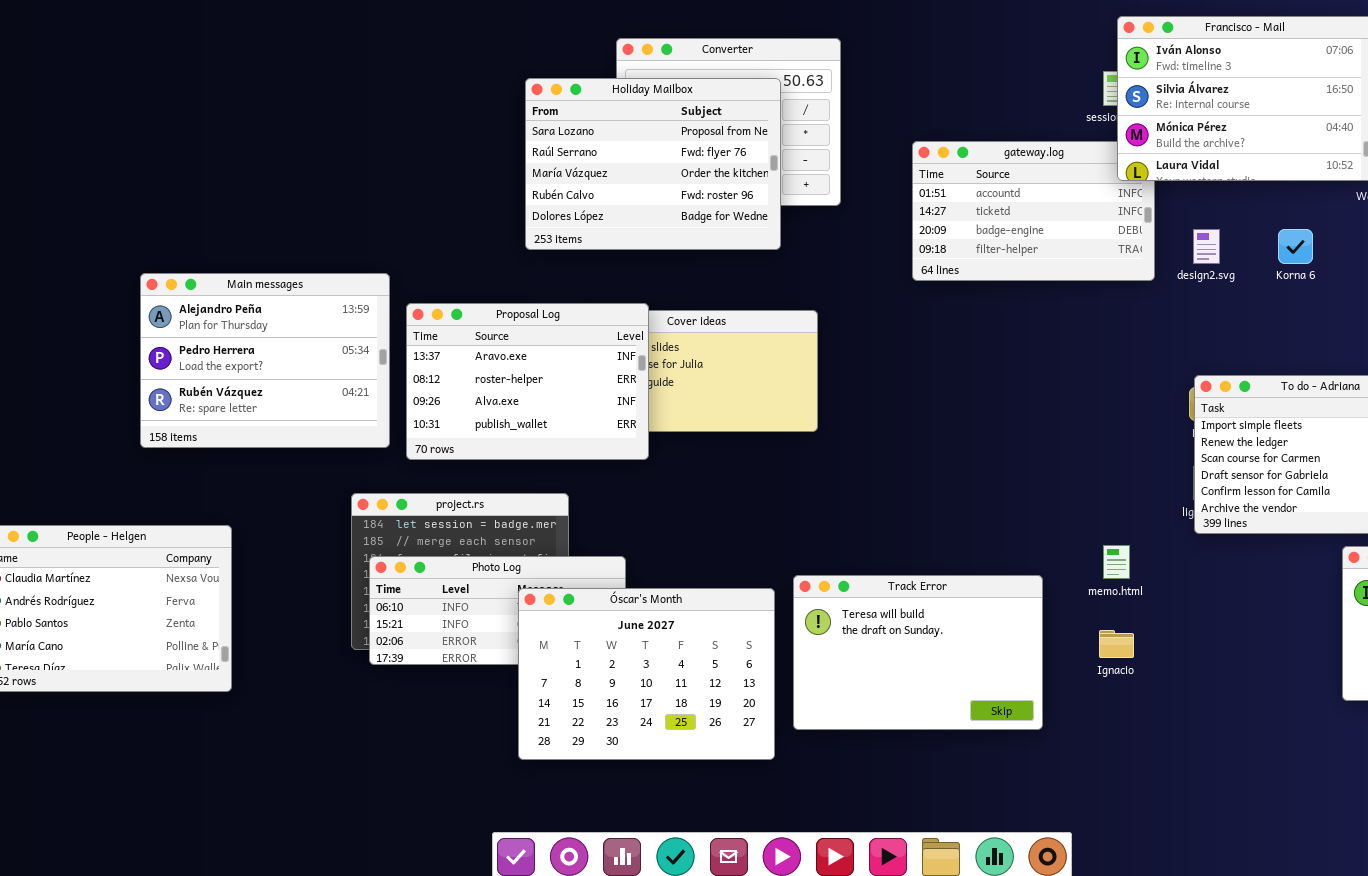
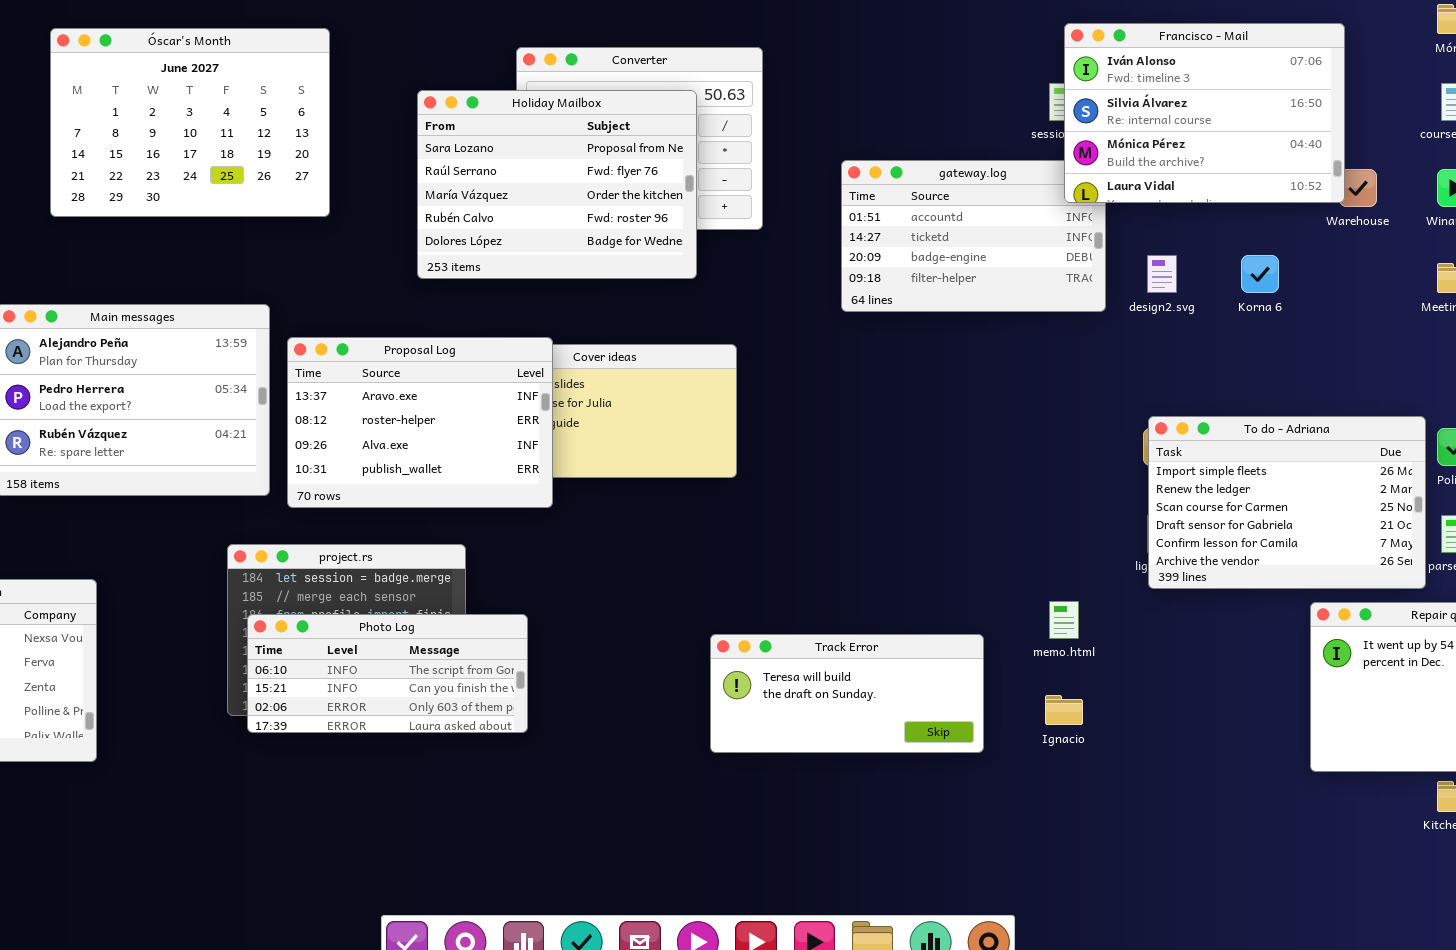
Track Error: [793,575,1043,730] -> [710,634,984,753], resized
Óscar's Month: [518,588,775,760] -> [50,28,330,217], moved

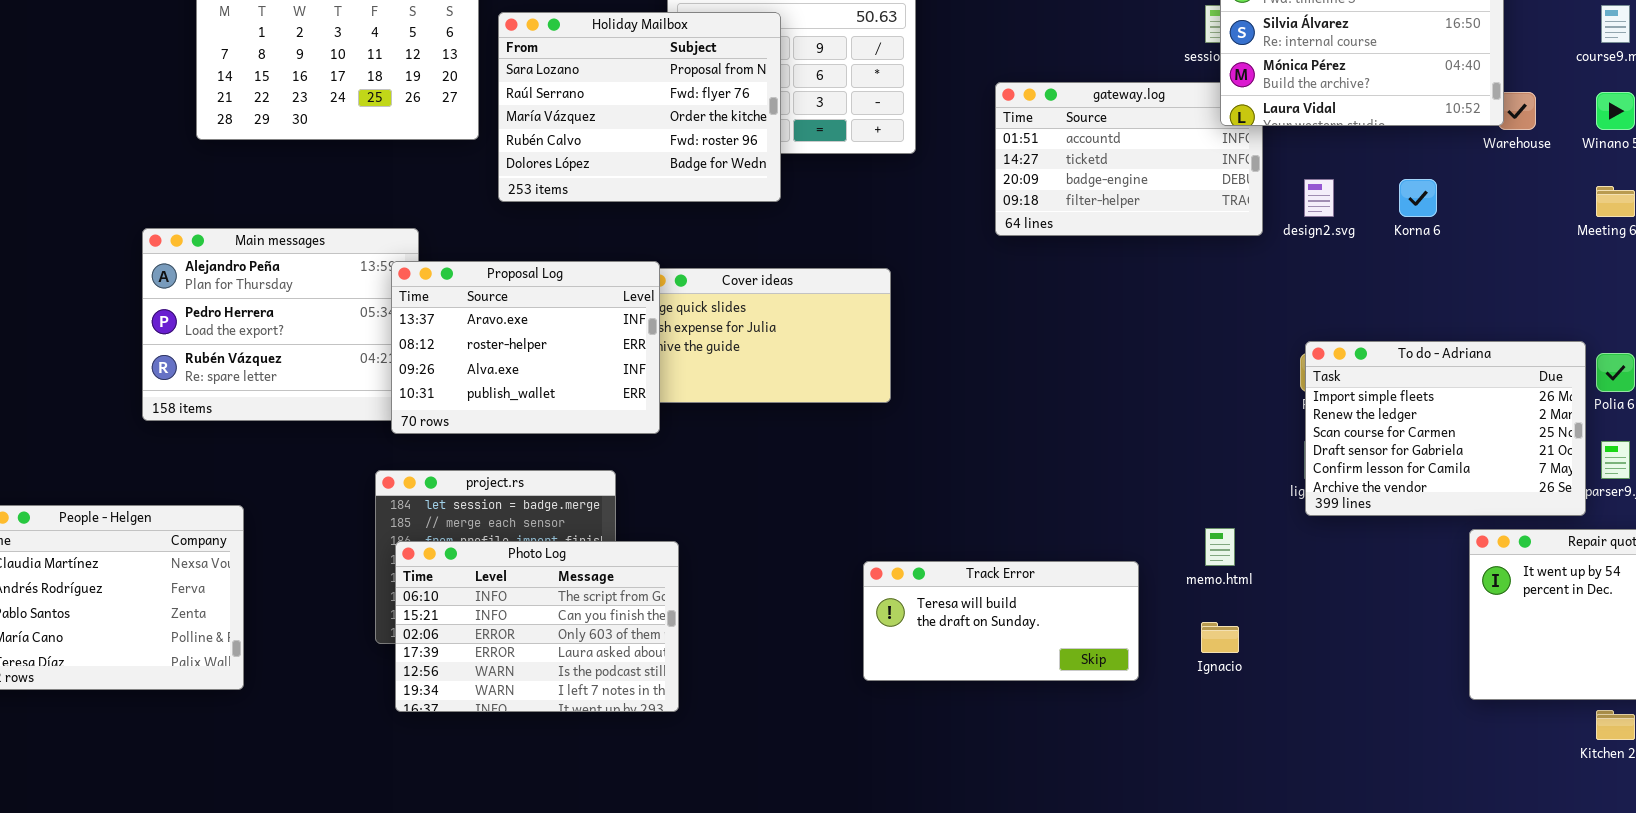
Holiday Mailbox: [417,90,697,279] -> [498,12,781,202], moved
Proposal Log: [287,337,553,508] -> [391,261,660,434], moved
Photo Log: [247,614,528,733] -> [395,541,679,712], resized

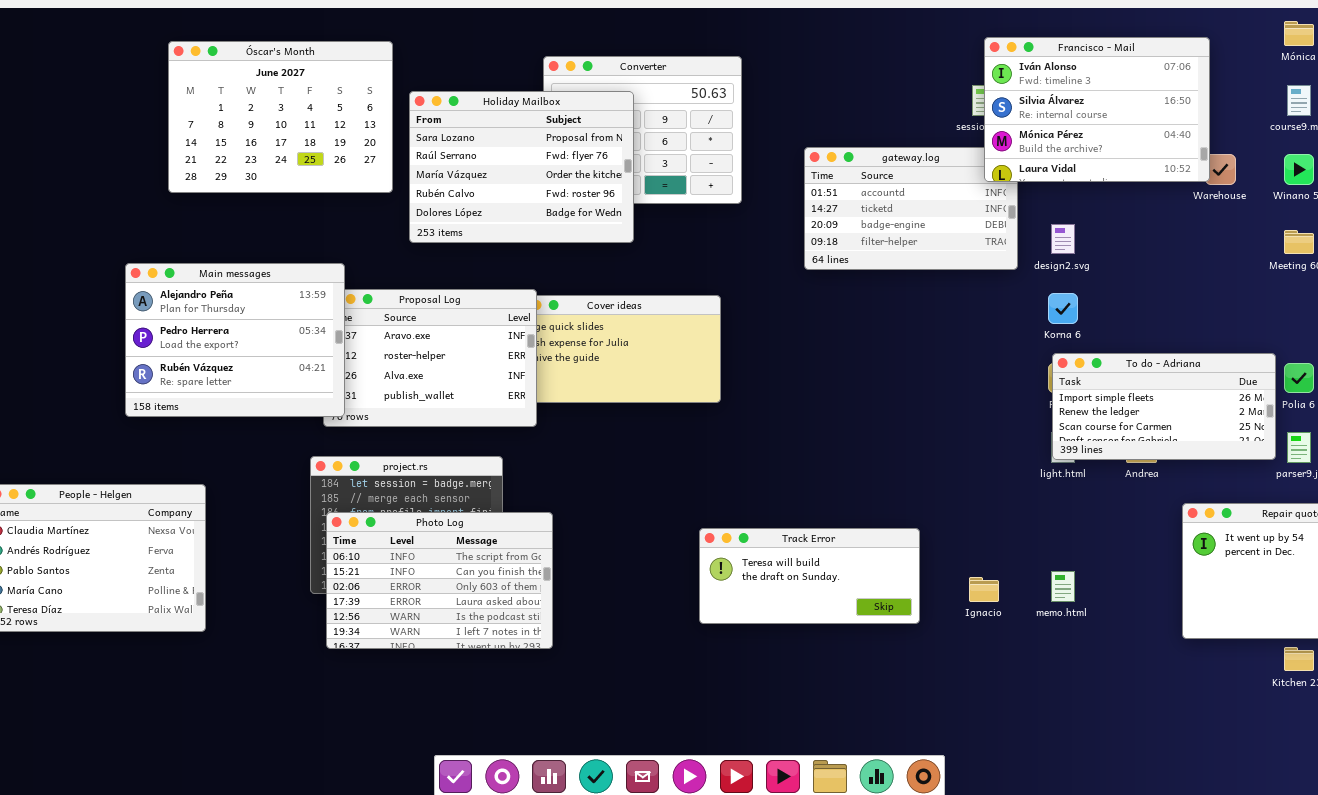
Korna 6: [1399,179,1437,217] -> [1048,293,1078,324], moved
Main messages: [142,228,419,421] -> [125,263,345,417], raised
To do - Adriana: [1305,341,1586,516] -> [1052,353,1276,460], resized
memo.html: [1205,528,1235,566] -> [1051,571,1075,602], moved

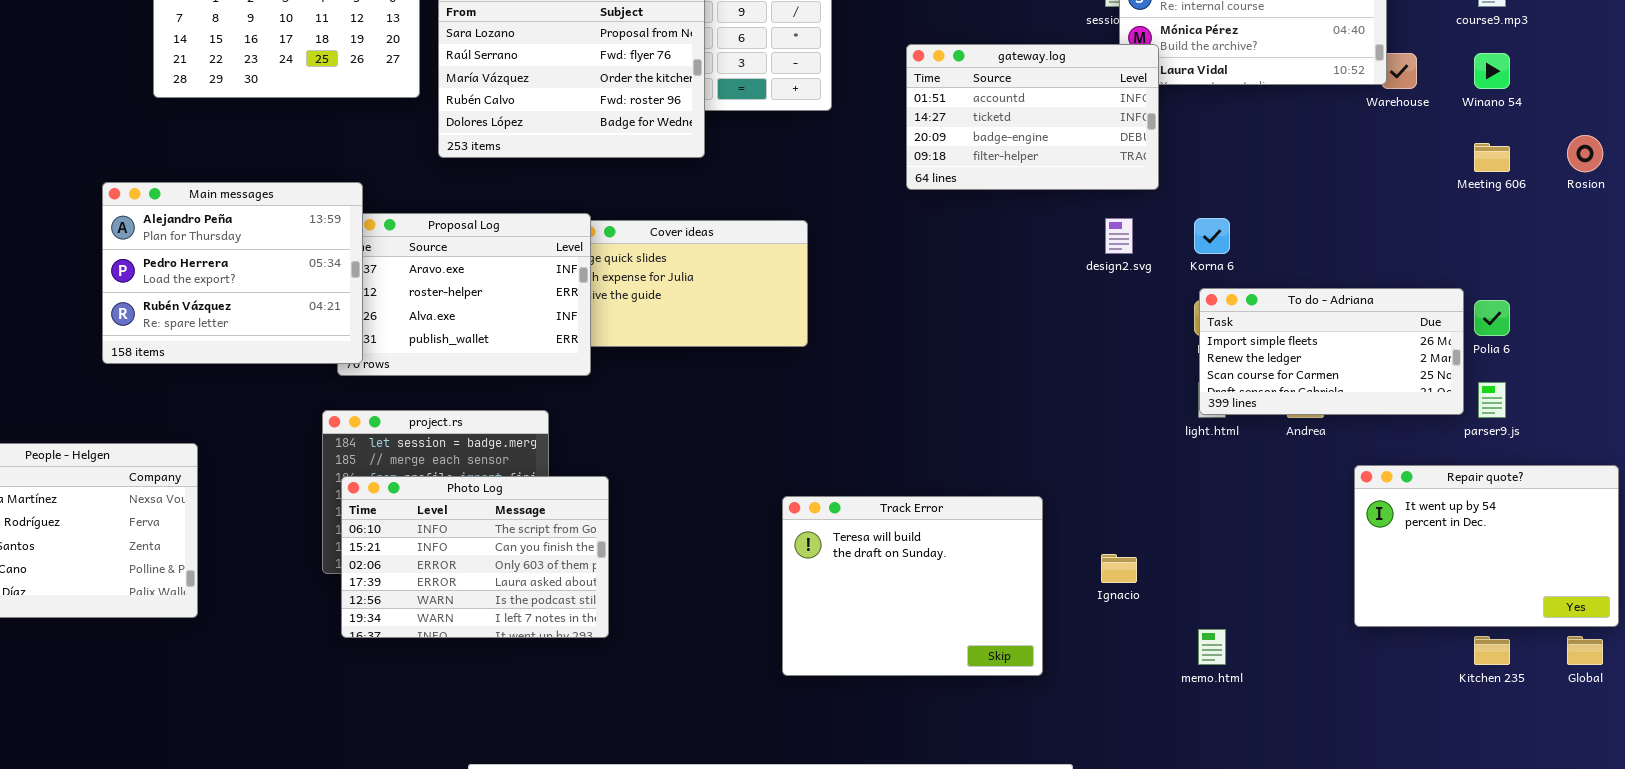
gateway.log: [804,147,1018,270] -> [906,44,1159,190], raised
design2.svg: [1051,224,1075,254] -> [1105,218,1133,254], moved
Track Error: [699,528,920,624] -> [782,496,1043,676], resized
memo.html: [1051,571,1075,602] -> [1198,629,1226,665], moved

